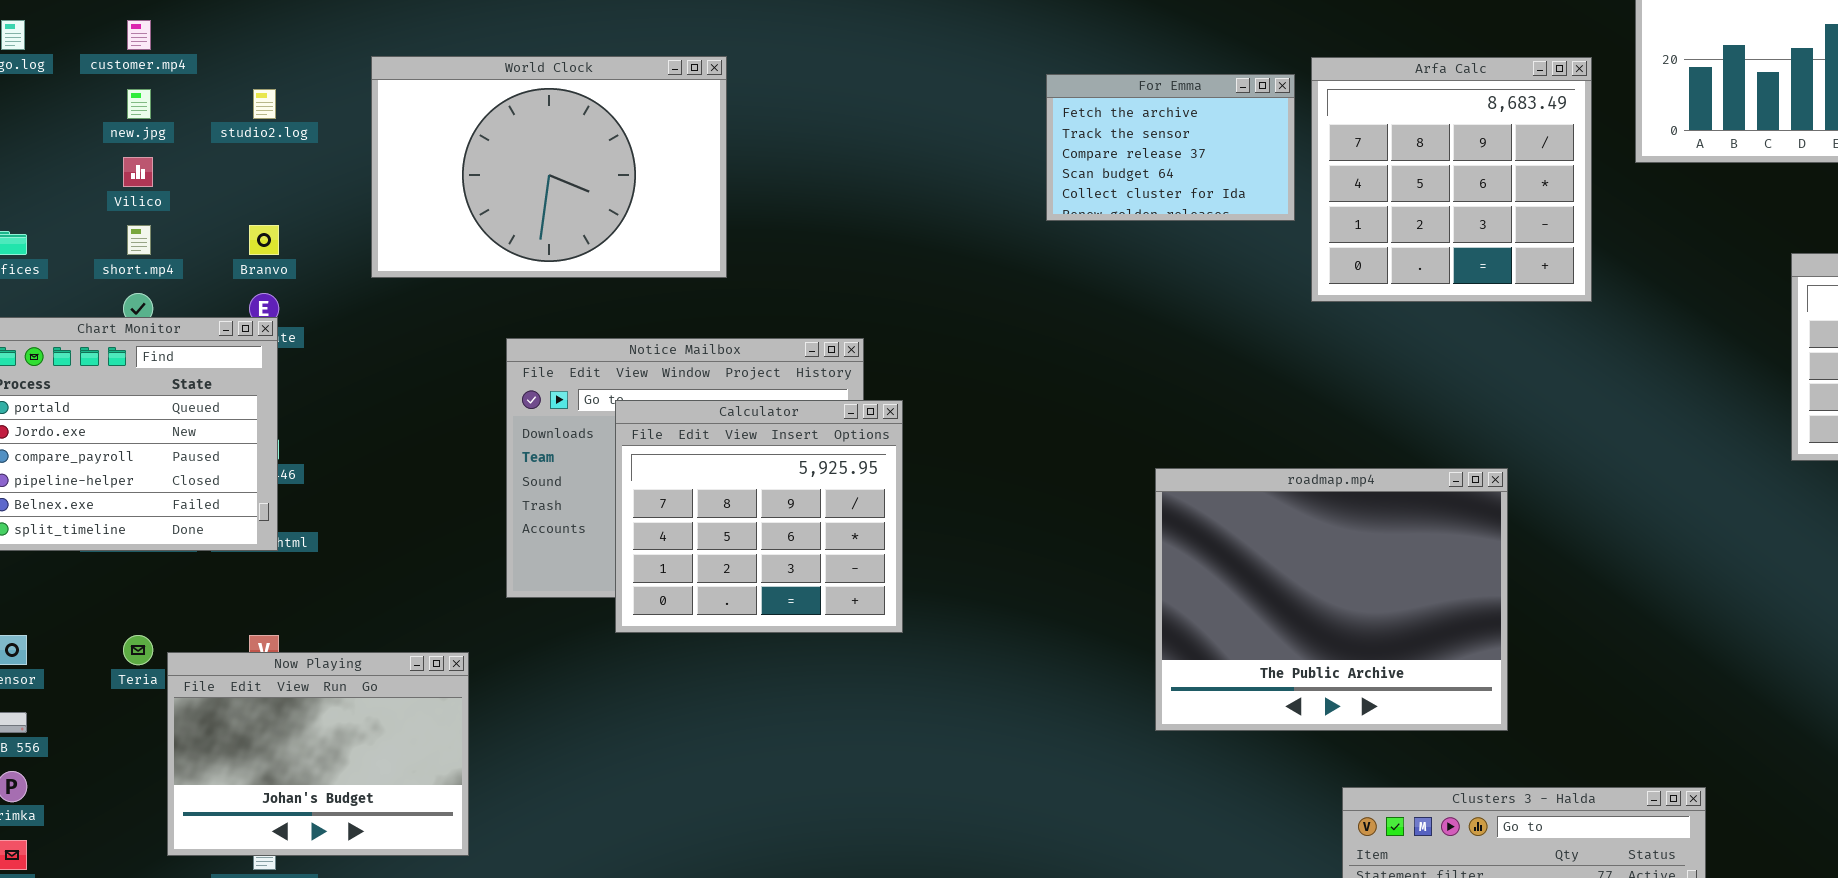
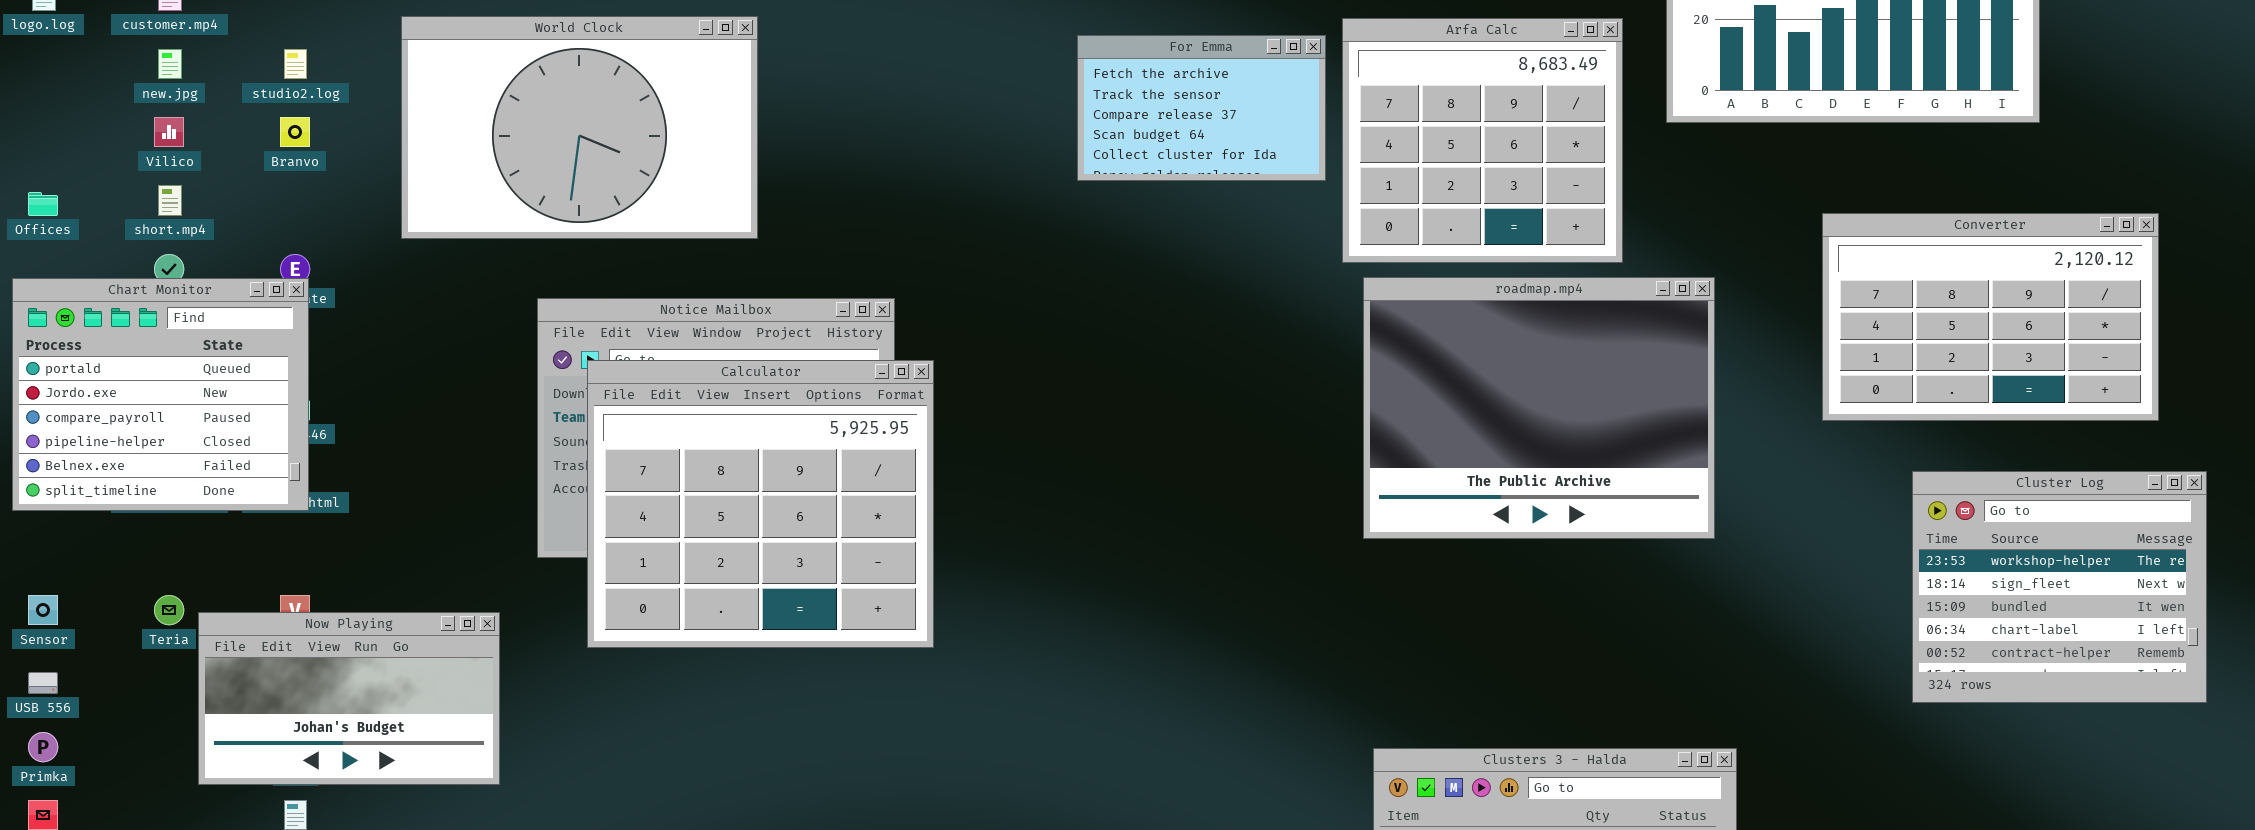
Branvo: [249,225,279,255] -> [280,117,310,147], moved
Calculator: [615,400,903,633] -> [587,360,934,648], resized
roadmap.mp4: [1155,468,1508,731] -> [1363,277,1715,539], moved
Now Playing: [167,652,469,856] -> [198,612,500,785], resized

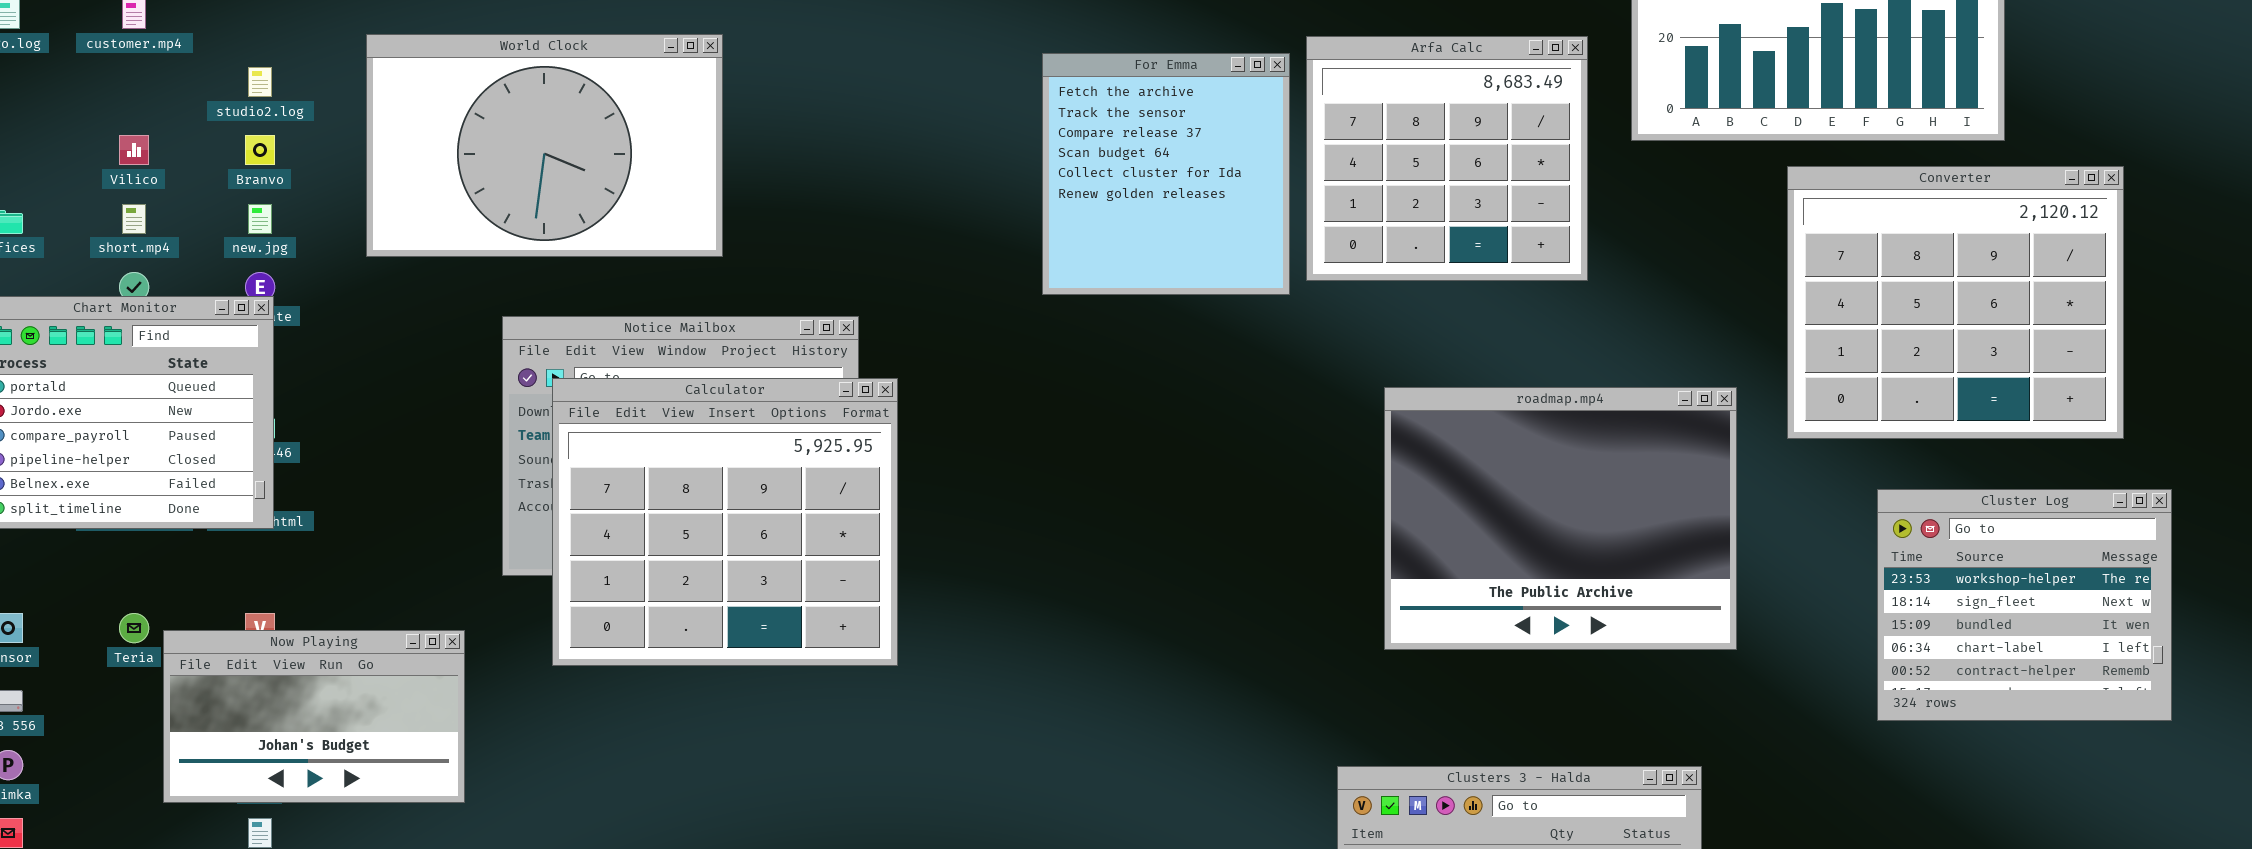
For Emma: [1077,35,1326,181] -> [1042,53,1290,295], resized
new.jpg: [158,49,182,79] -> [248,204,272,234], moved
Converter: [1822,213,2159,421] -> [1787,166,2124,439], resized
roadmap.mp4: [1363,277,1715,539] -> [1384,387,1737,650], moved

